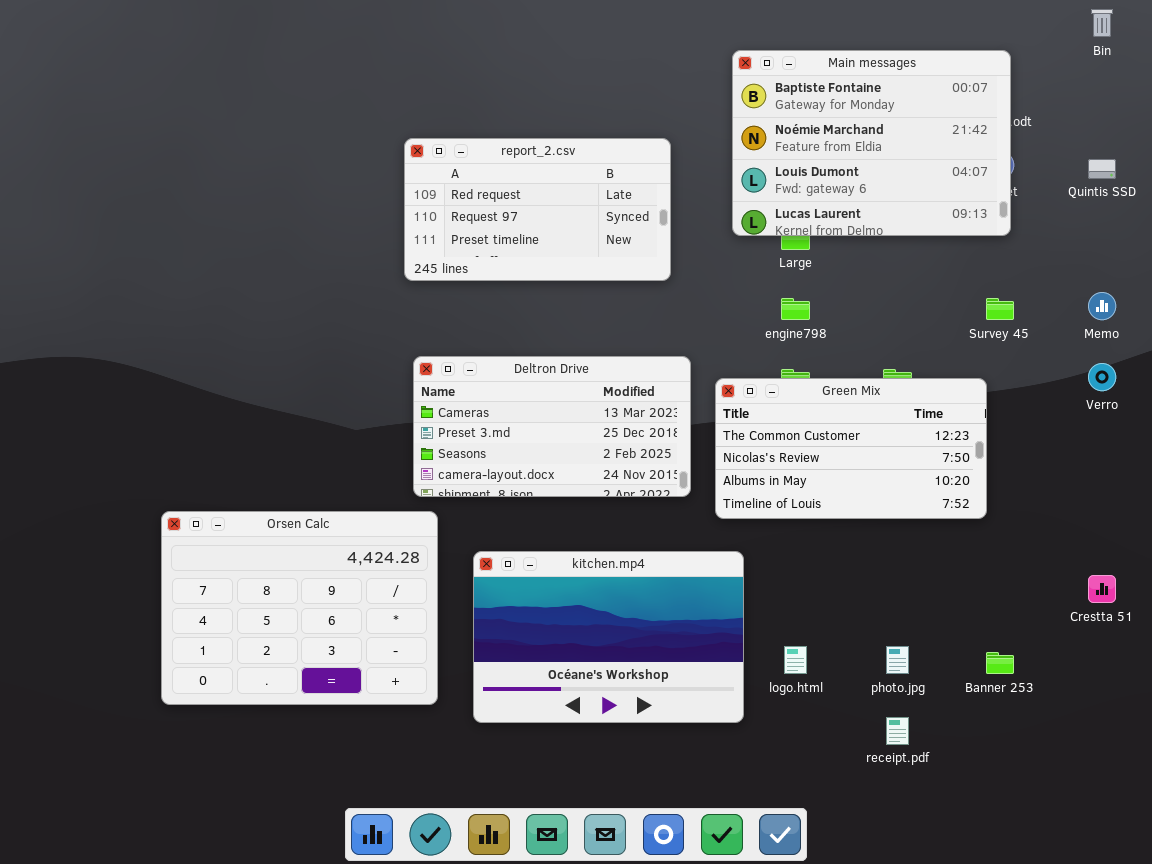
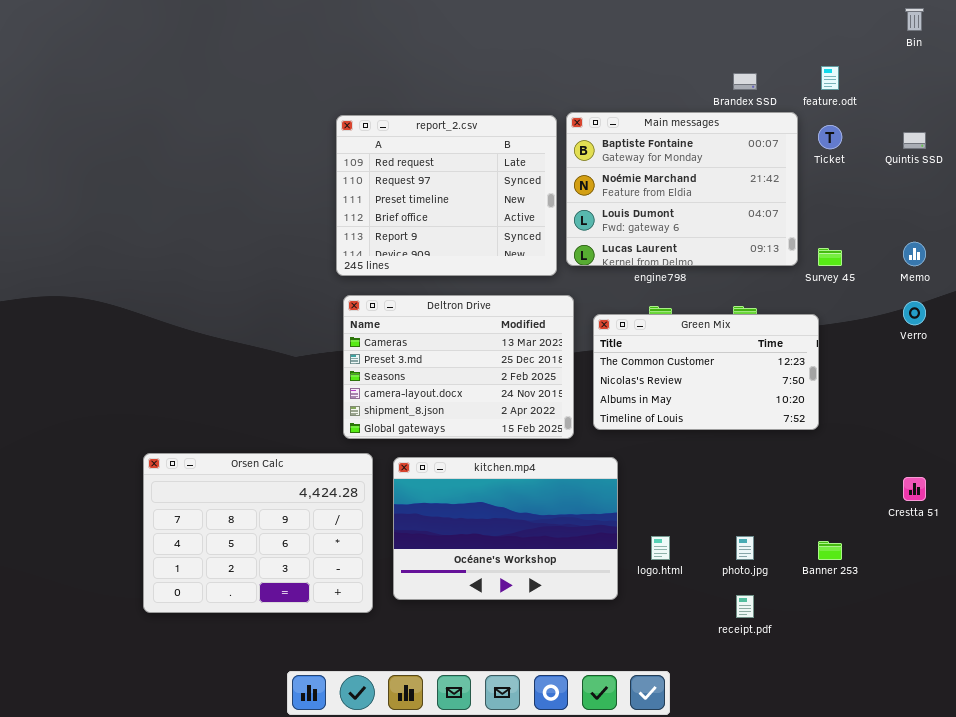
Main messages: [732,50,1011,236] -> [566,112,798,266], moved
report_2.csv: [404,138,671,281] -> [336,115,557,276], resized
Deltron Drive: [413,356,691,497] -> [343,295,574,439], resized
Orsen Calc: [161,511,438,705] -> [143,453,373,613], moved

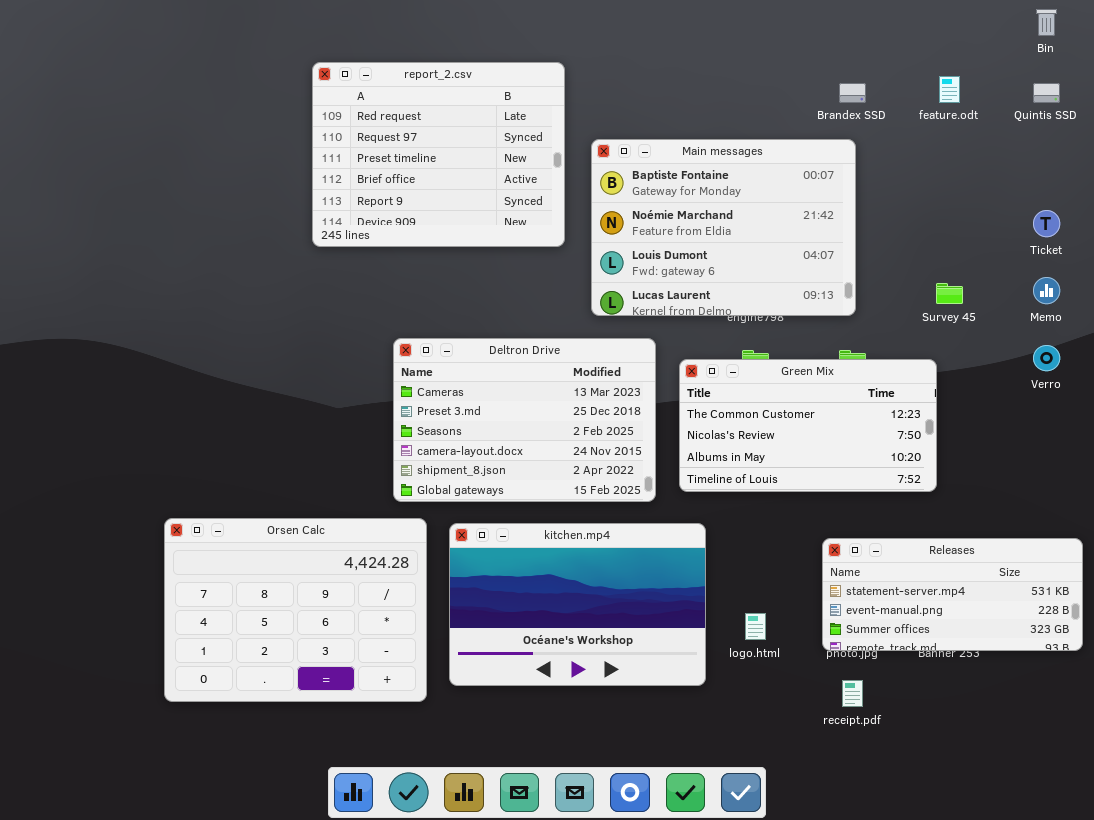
Main messages: [566,112,798,266] -> [591,139,856,316], moved
report_2.csv: [336,115,557,276] -> [312,62,565,247], moved
Ticket: [818,125,842,149] -> [1033,210,1060,237], moved
Quintis SSD: [903,132,926,149] -> [1033,83,1060,103], moved
Releases: none -> [822,538,1083,651], opened

